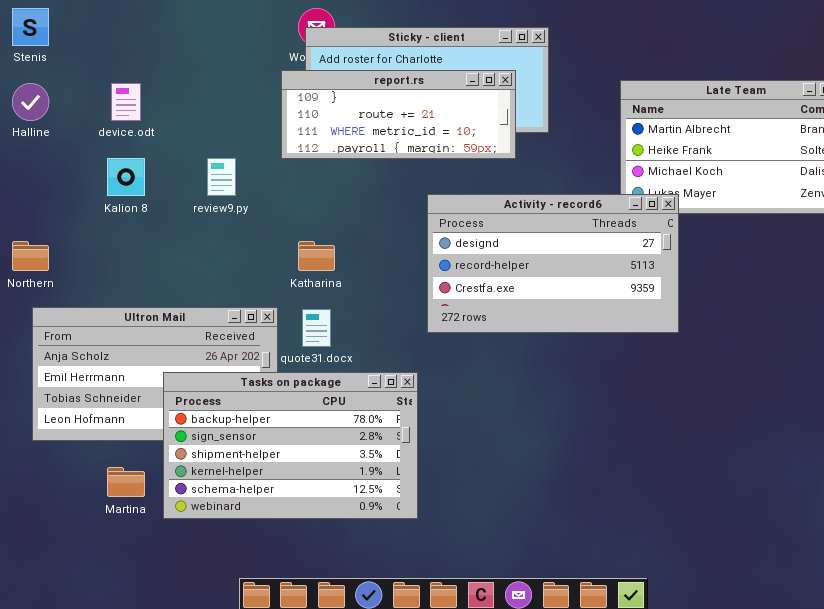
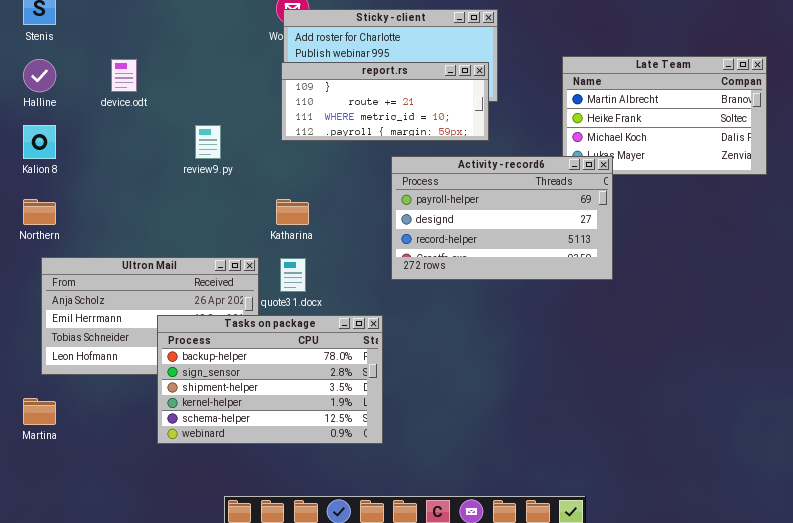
report.rs: [281,70,516,159] -> [281,62,489,141], moved
Kalion 8: [107,158,145,196] -> [23,125,56,159], moved
Activity - record6: [427,194,679,333] -> [391,156,613,280], scrolled up 1 row
Martina: [107,467,145,497] -> [23,398,56,425], moved

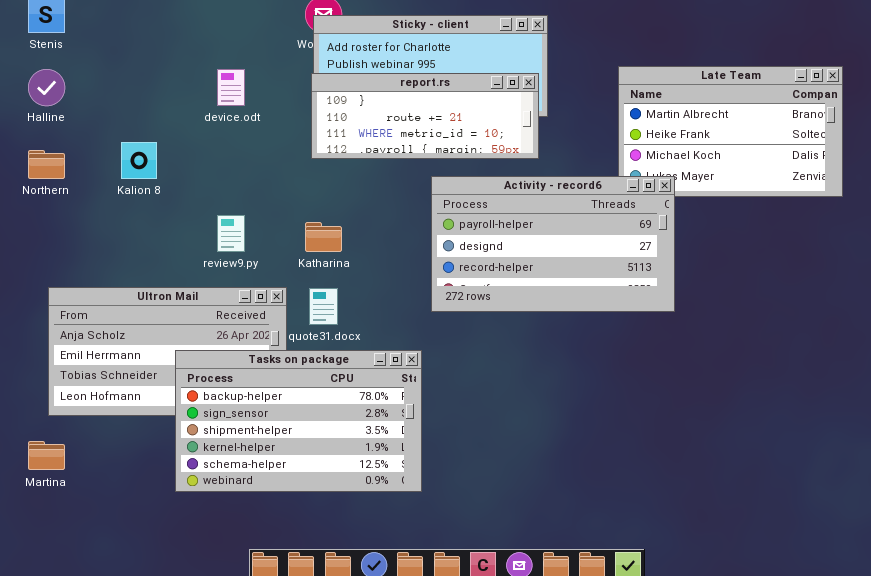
device.odt: [111,59,137,92] -> [217,69,245,106], moved
Kalion 8: [23,125,56,159] -> [121,142,157,179], moved
review9.py: [195,125,221,159] -> [217,215,245,252], moved
Northern: [23,199,56,225] -> [28,150,65,179], moved

